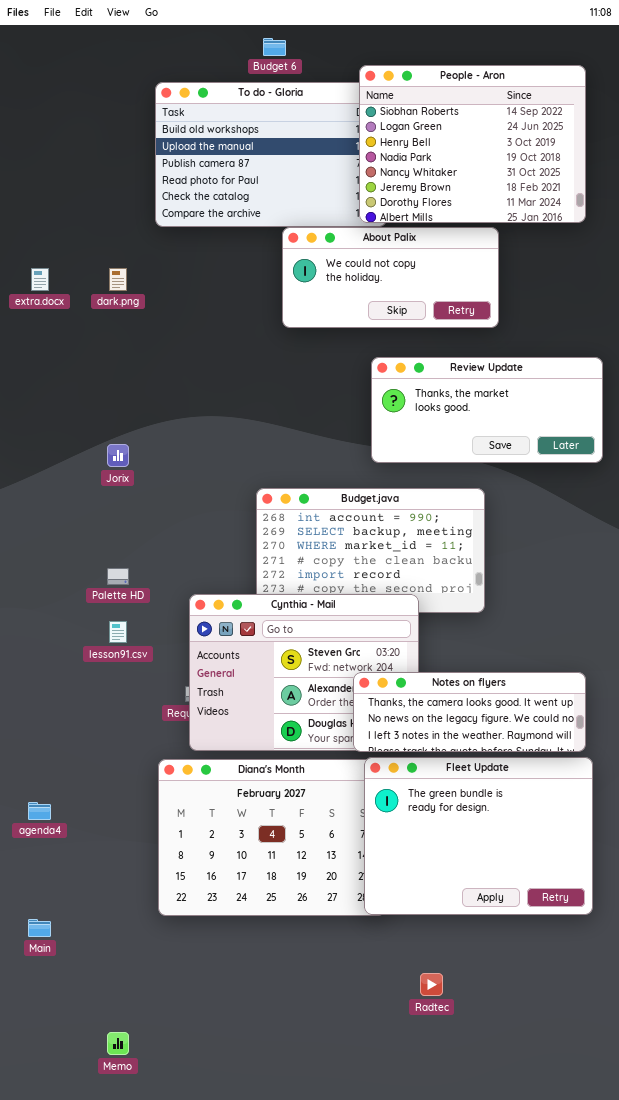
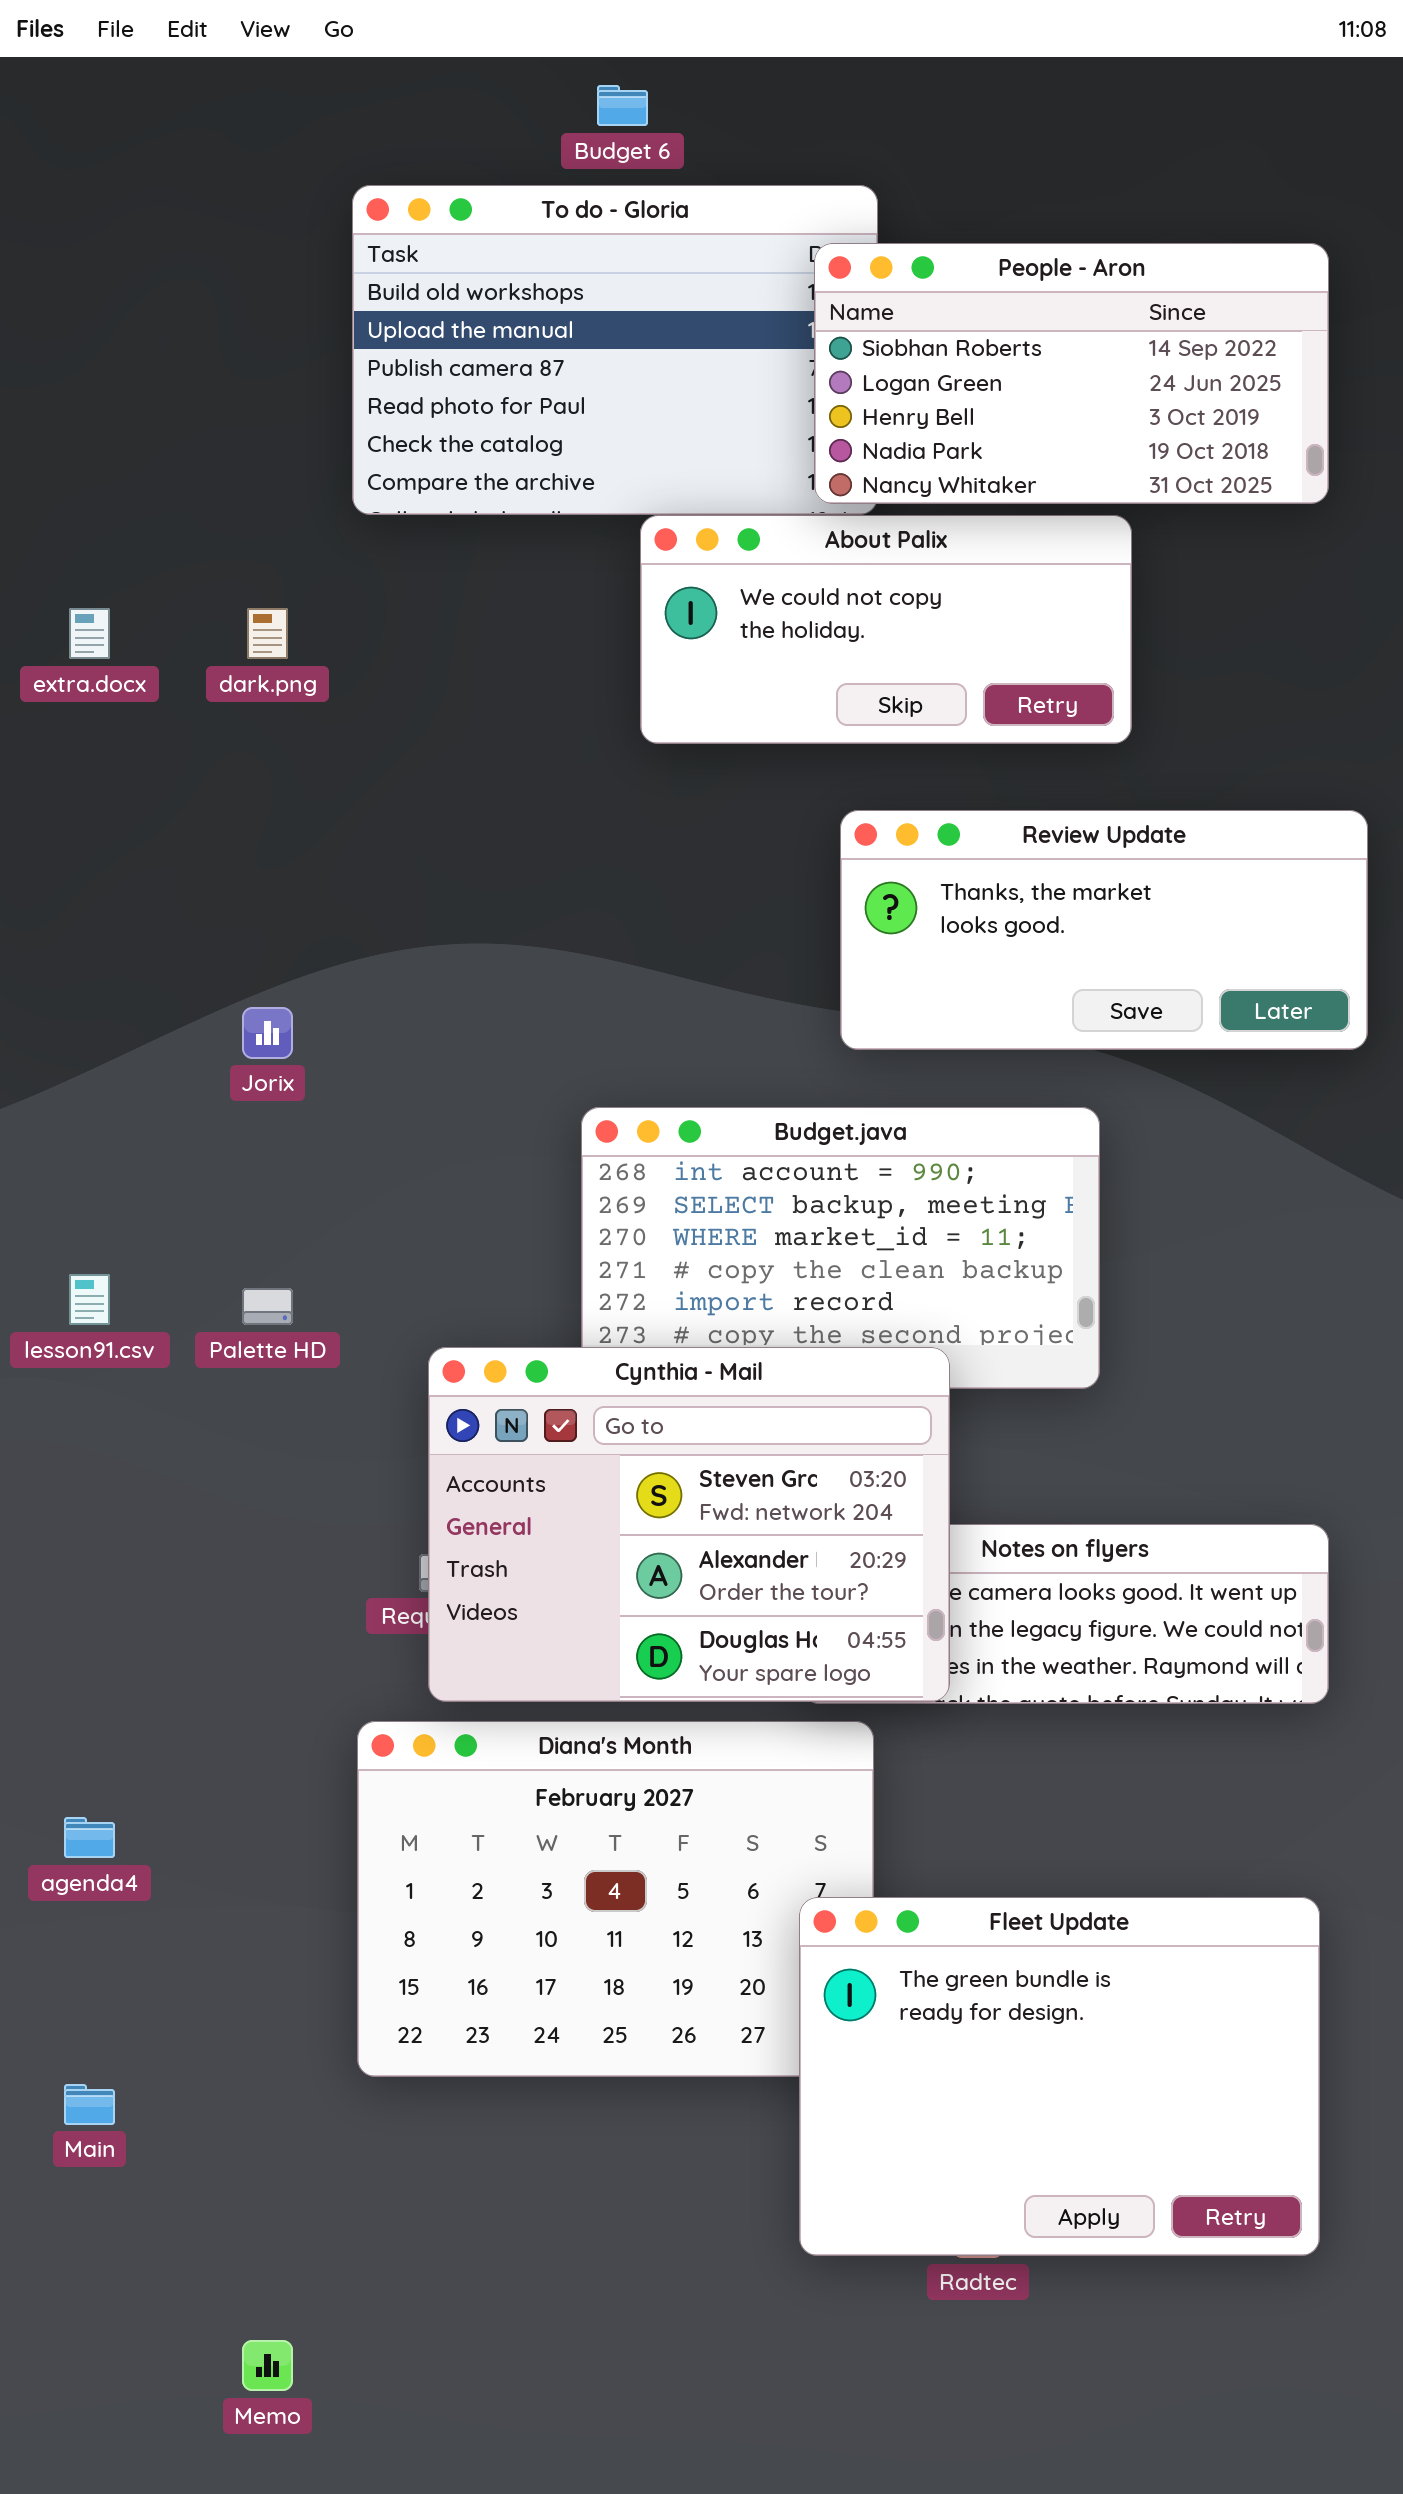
People - Aron: [359,65,586,223] -> [814,243,1329,504], resized
Cynthia - Mail: [189,594,419,751] -> [428,1347,950,1702], raised
lesson91.csv: [109,621,127,643] -> [69,1274,110,1325], moved
Fleet Update: [364,757,593,915] -> [799,1897,1320,2256], moved

